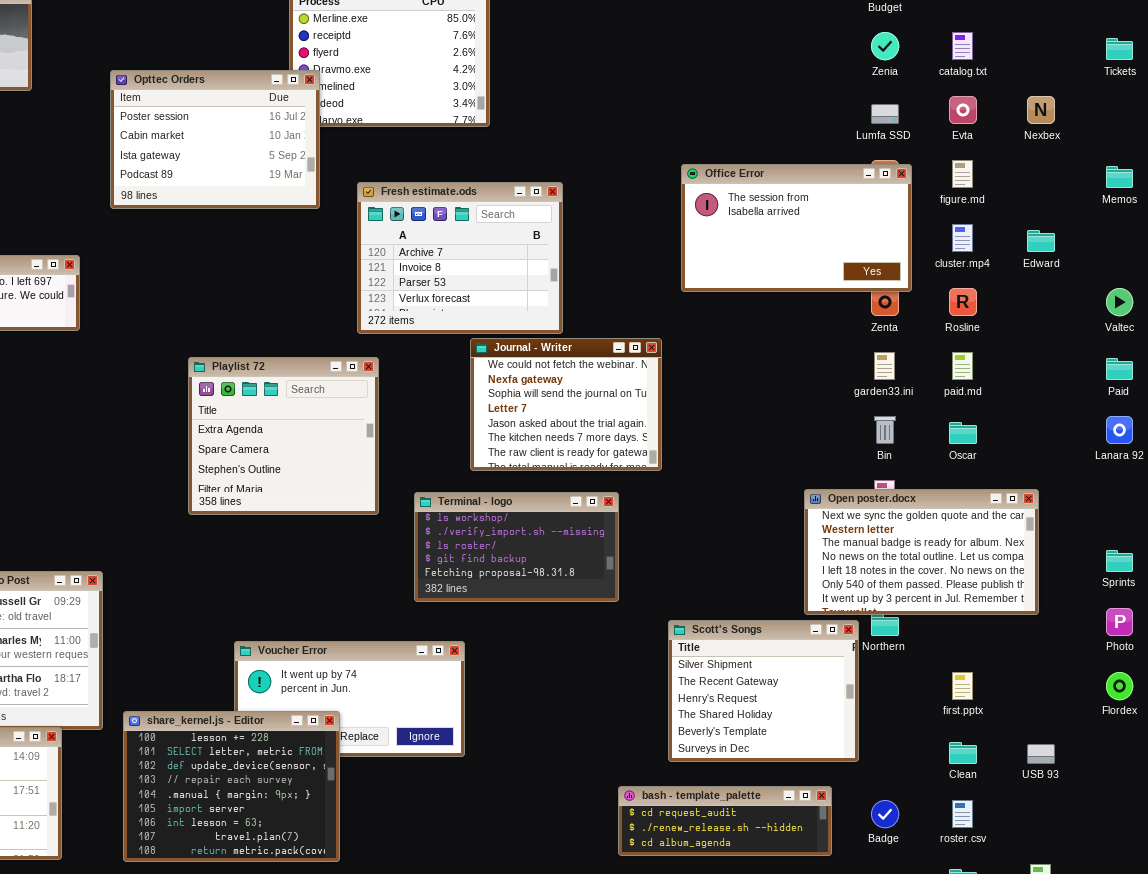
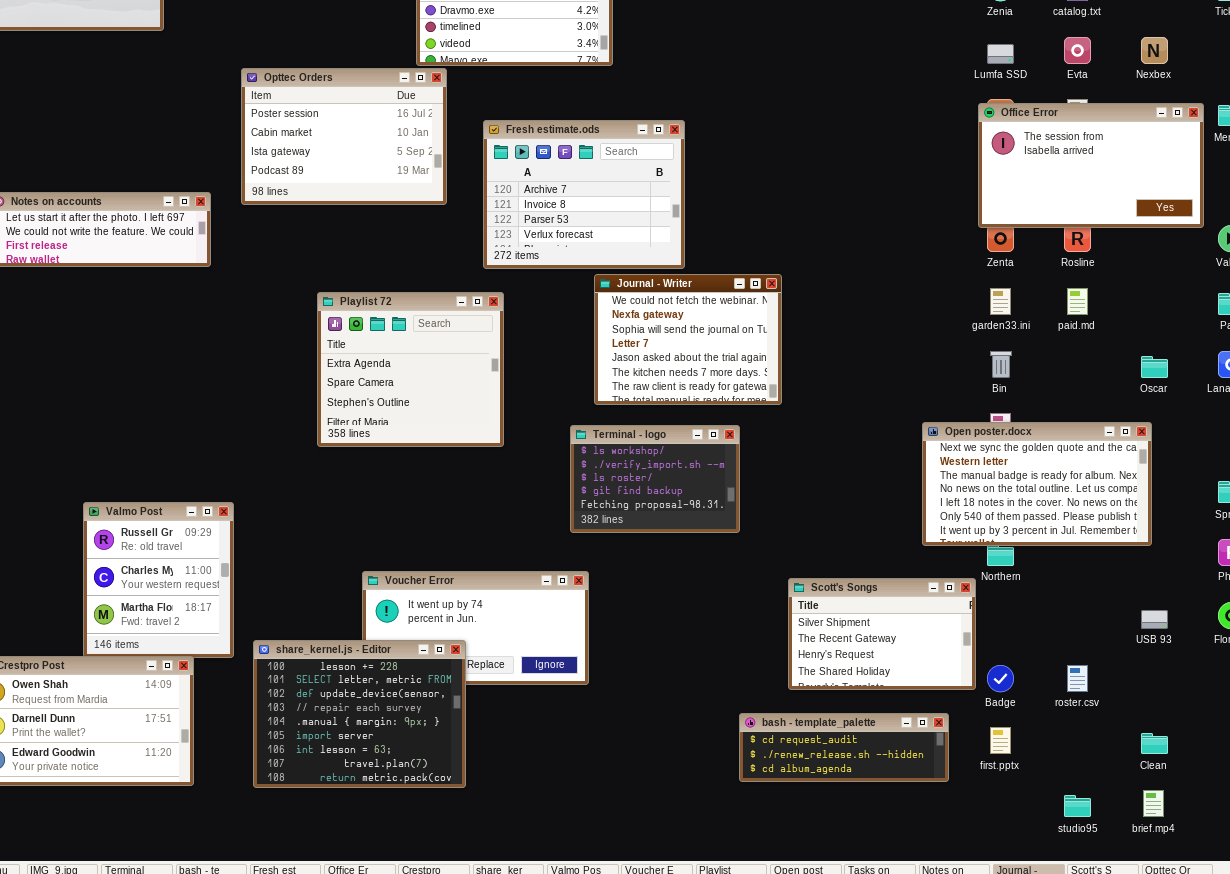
Opttec Orders: [110,70,320,209] -> [241,68,447,205], moved
Office Error: [681,164,912,292] -> [978,103,1204,228], moved
Oscar: [949,422,977,444] -> [1141,356,1168,378], moved
Terminal - logo: [414,492,619,602] -> [570,425,740,533], resized
Scott's Songs: [668,620,859,762] -> [788,578,976,690], resized
first.pptx: [952,672,973,700] -> [990,727,1011,754], moved
Clean: [949,742,977,764] -> [1141,733,1168,754], moved
USB 93: [1027,744,1055,764] -> [1141,610,1168,629], moved
Badge: [871,800,899,828] -> [987,665,1014,692], moved
roster.csv: [952,800,973,828] -> [1067,665,1088,692], moved

